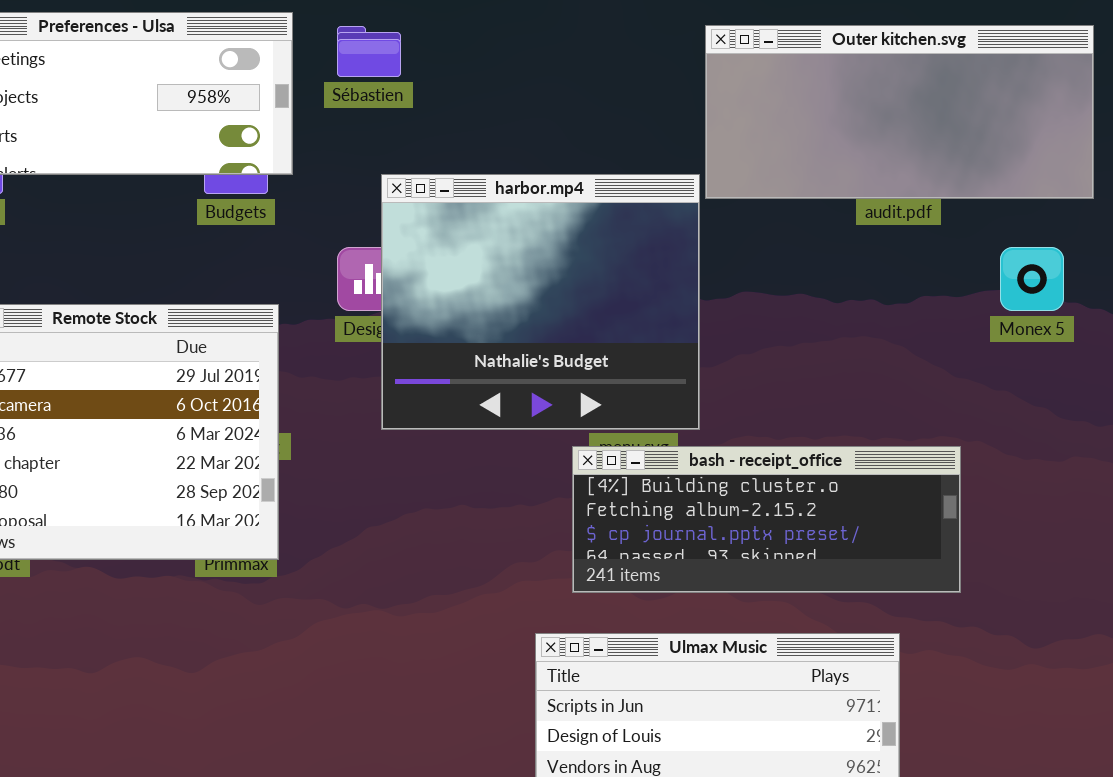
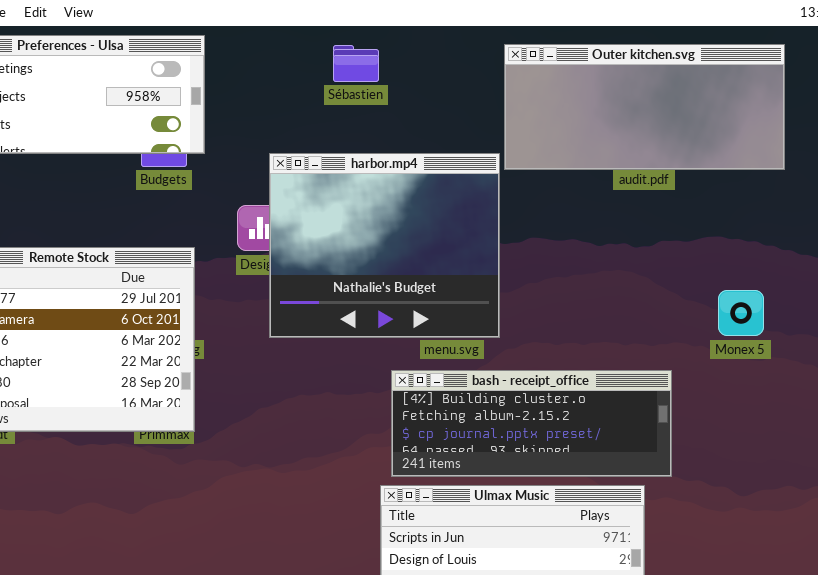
Sébastien: [337,26,401,77] -> [333,45,379,82], moved
Monex 5: [1000,247,1064,311] -> [718,290,764,336], moved
bash - receipt_office: [572,446,961,593] -> [391,370,672,477], moved

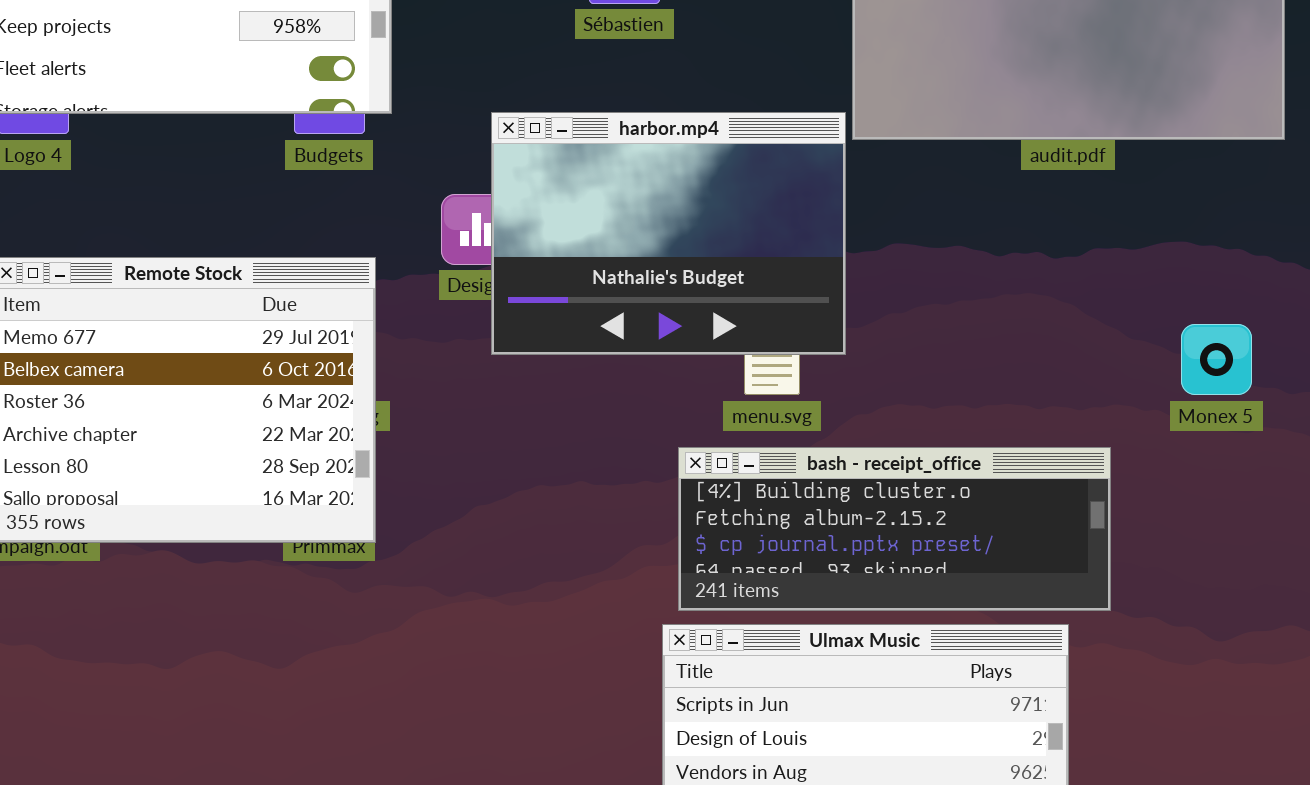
harbor.mp4: [269,153,500,338] -> [491,112,846,355], resized

